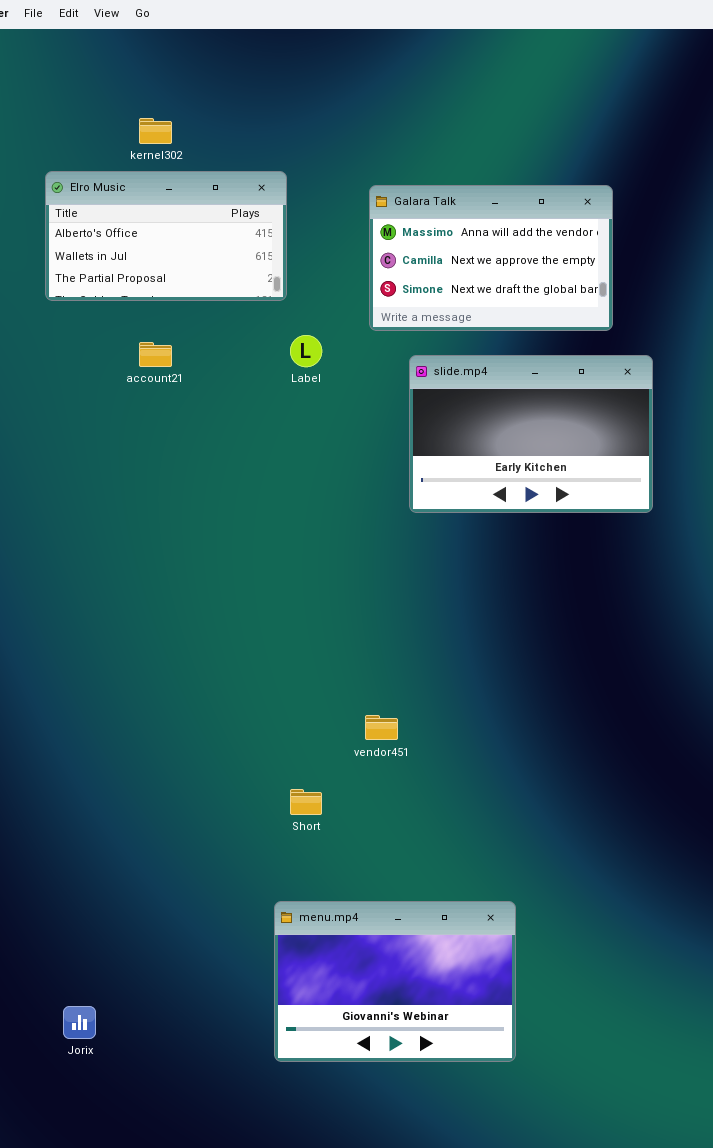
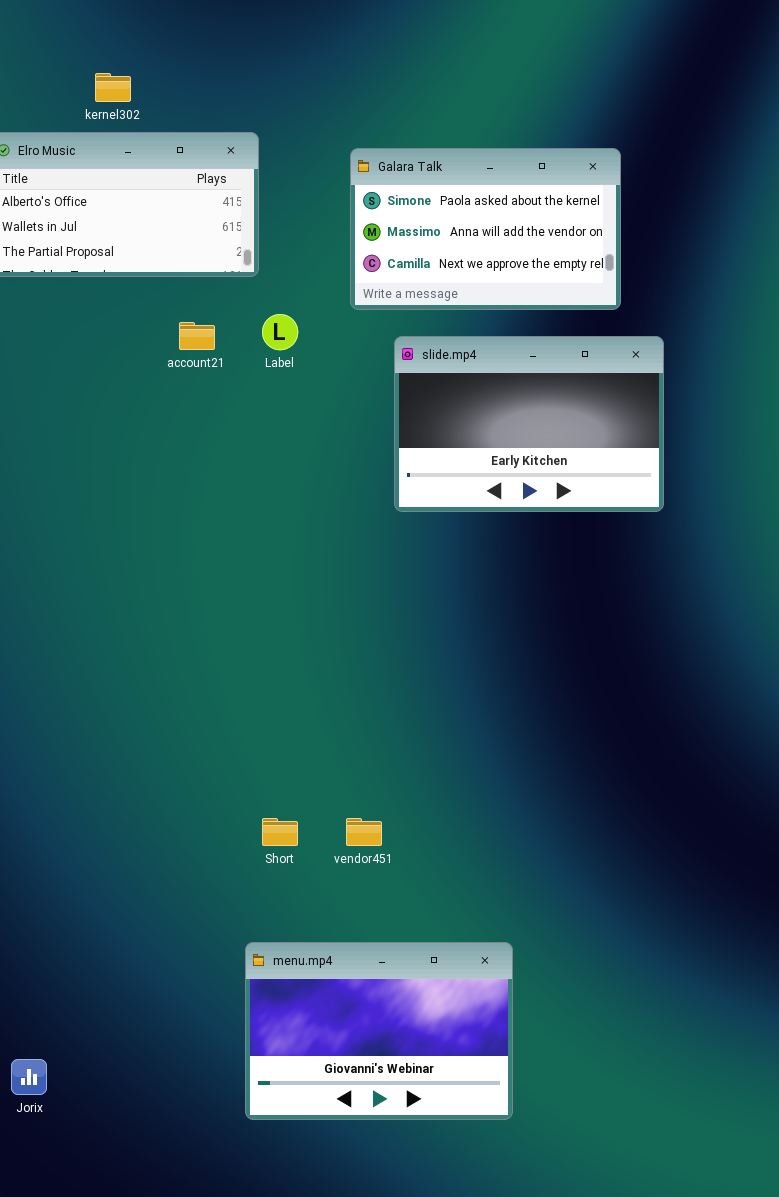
Galara Talk: [369,185,613,331] -> [350,148,621,310], scrolled up 1 row
account21: [139,342,172,367] -> [179,322,215,350], moved
vendor451: [365,715,398,740] -> [346,818,382,846], moved

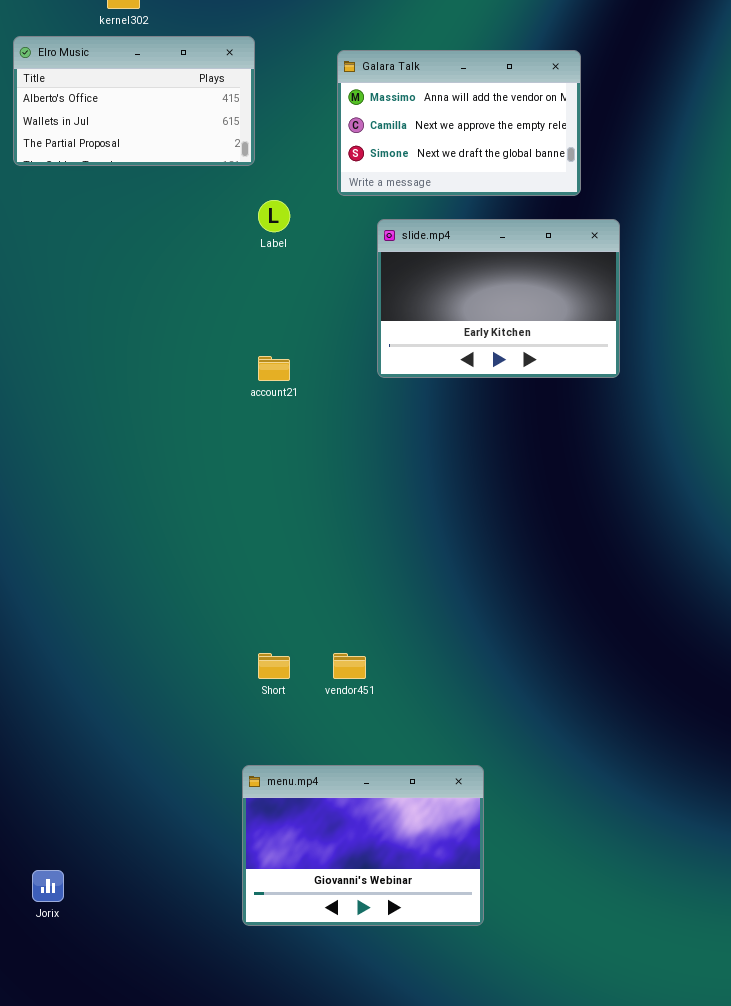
Galara Talk: [350,148,621,310] -> [337,50,581,196], scrolled down 1 row
account21: [179,322,215,350] -> [258,356,290,381], moved

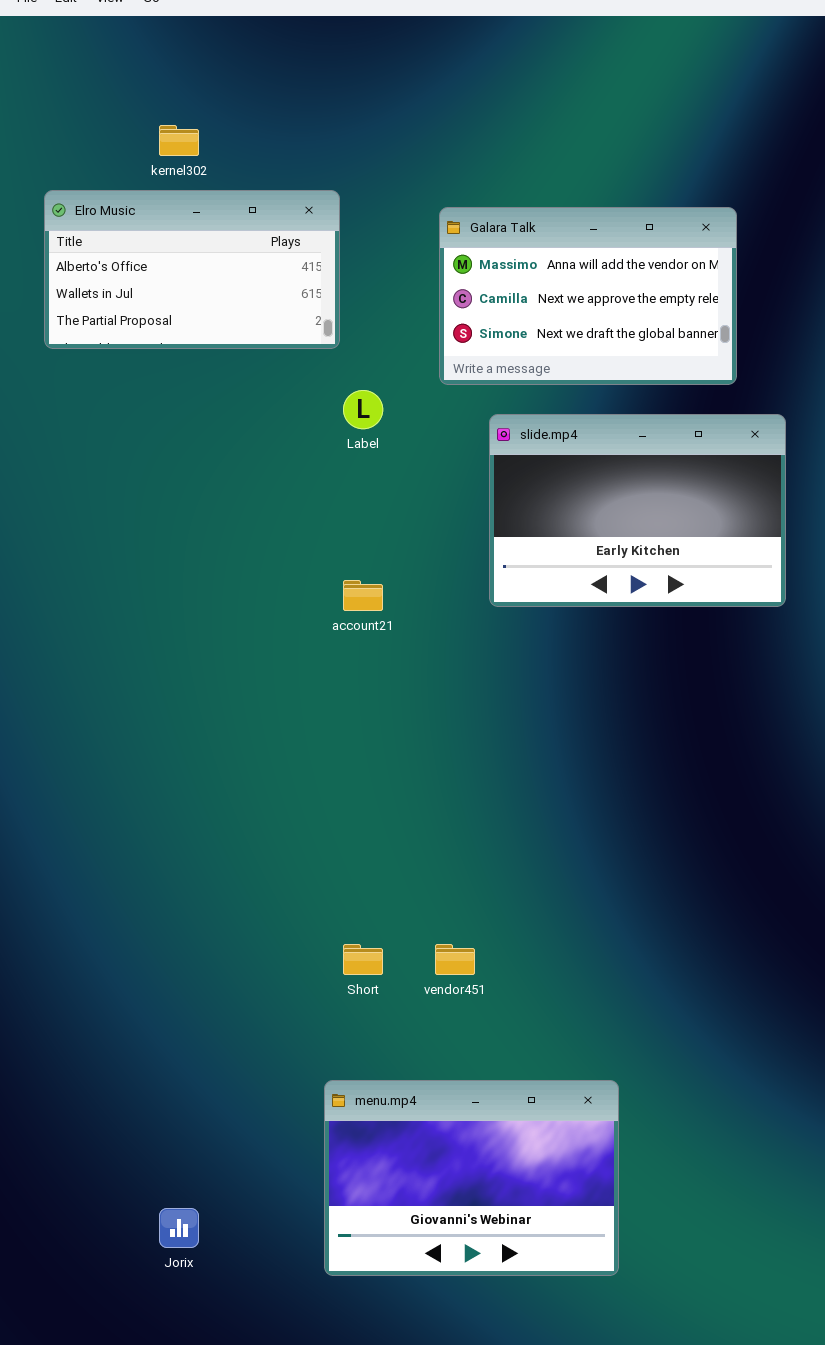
Jorix: [32,870,64,902] -> [159,1208,199,1248], moved

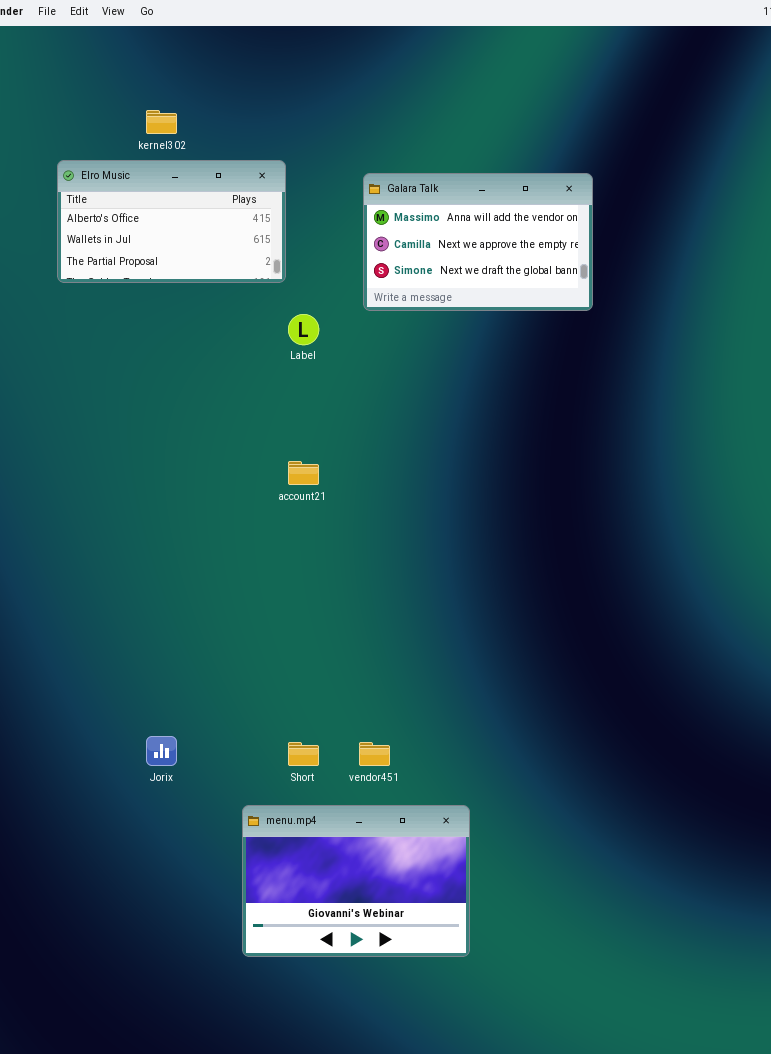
slide.mp4: [489,414,786,607] -> none, closed
menu.mp4: [324,1080,619,1276] -> [242,805,470,957], moved
Jorix: [159,1208,199,1248] -> [146,736,177,766], moved

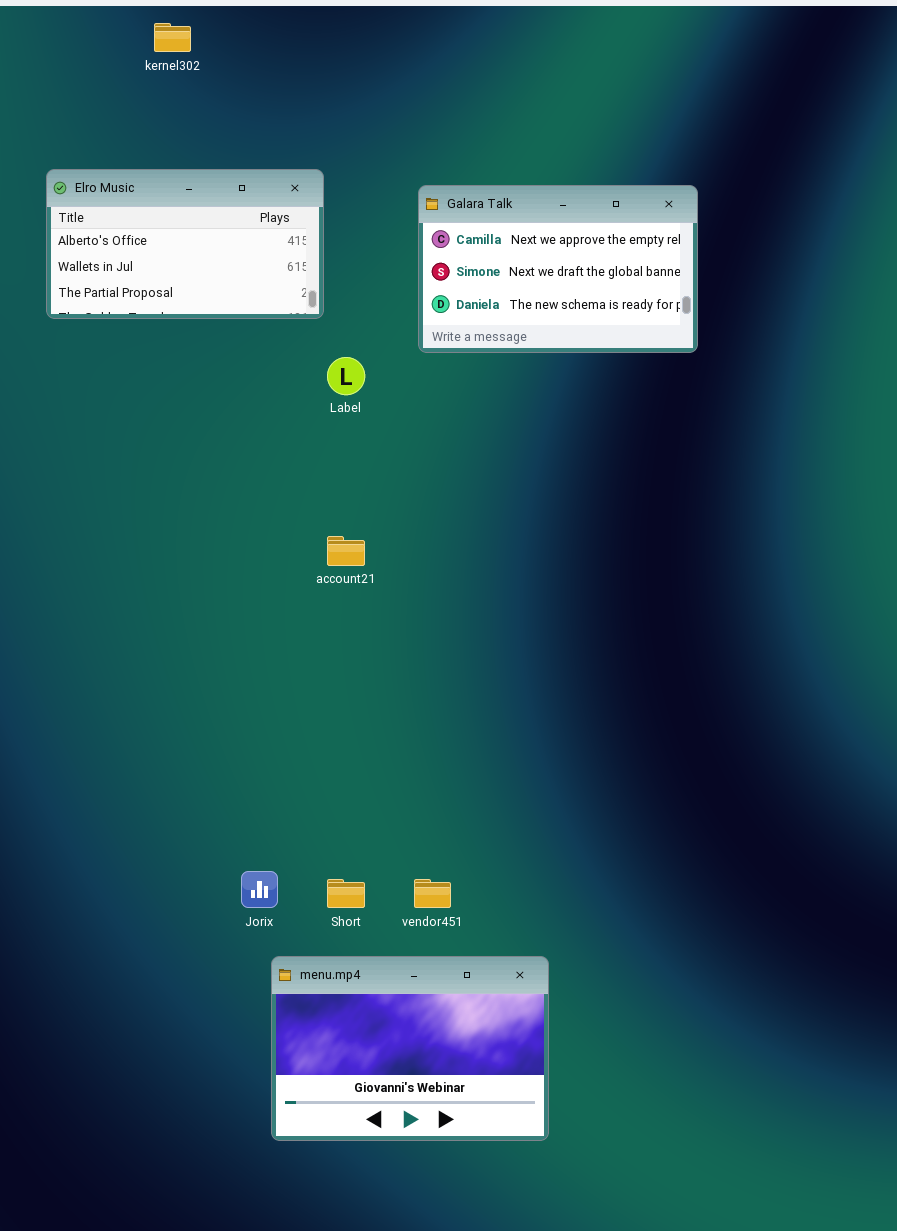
kernel302: [146,110,177,134] -> [154,23,191,52], moved
Galara Talk: [363,173,593,311] -> [418,185,698,353], scrolled down 1 row
Jorix: [146,736,177,766] -> [241,871,278,908], moved

